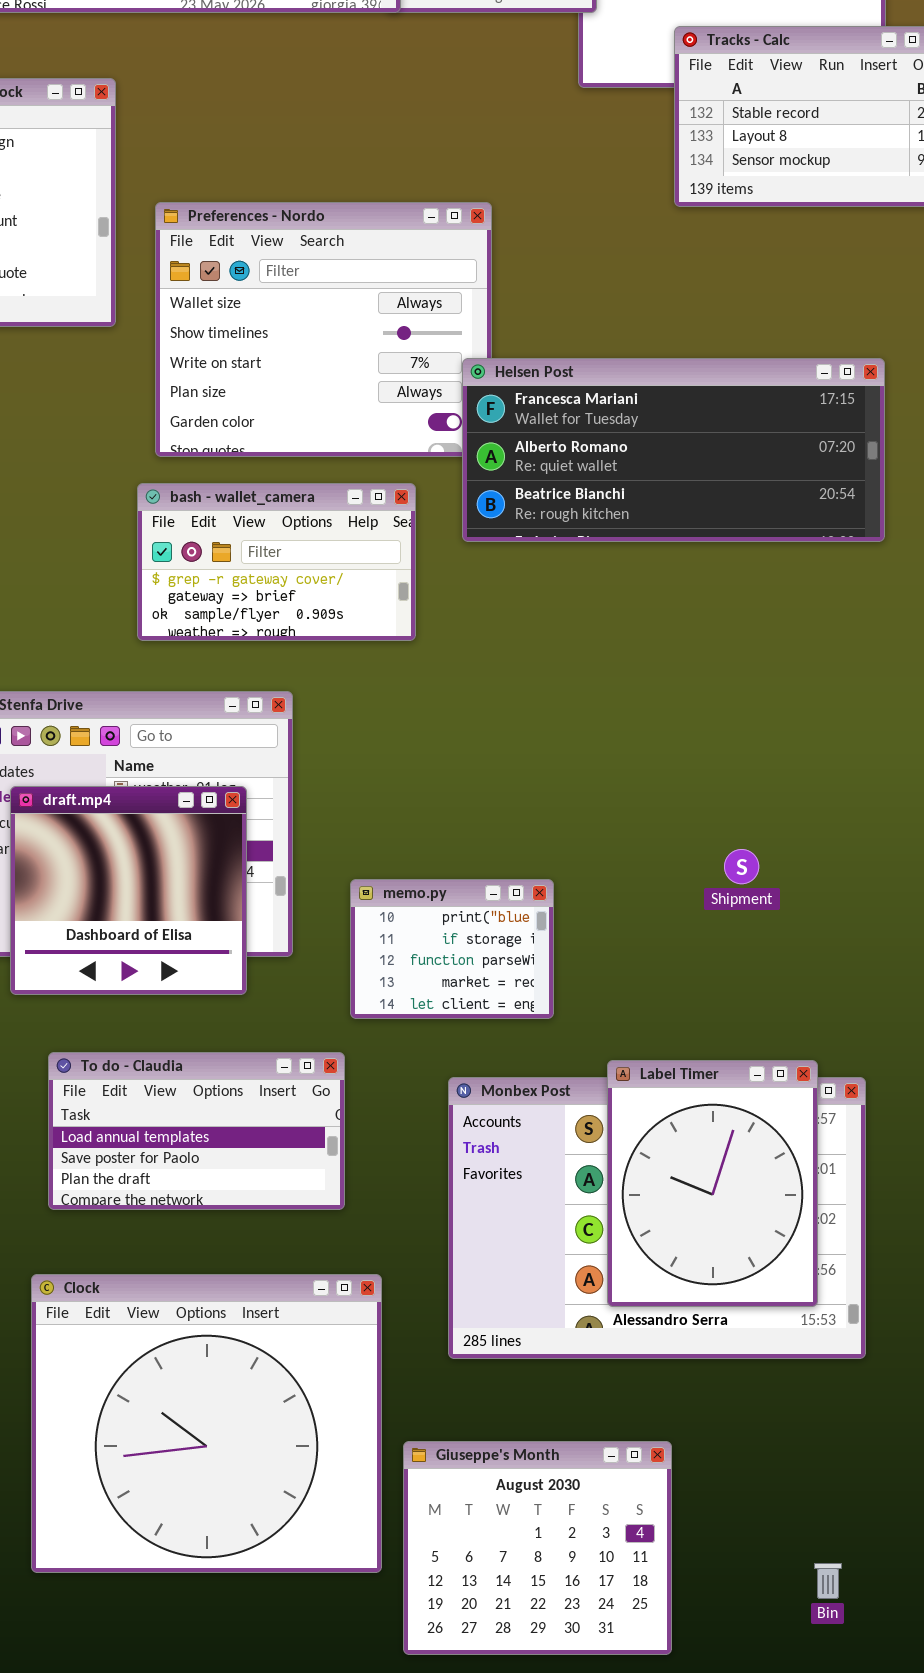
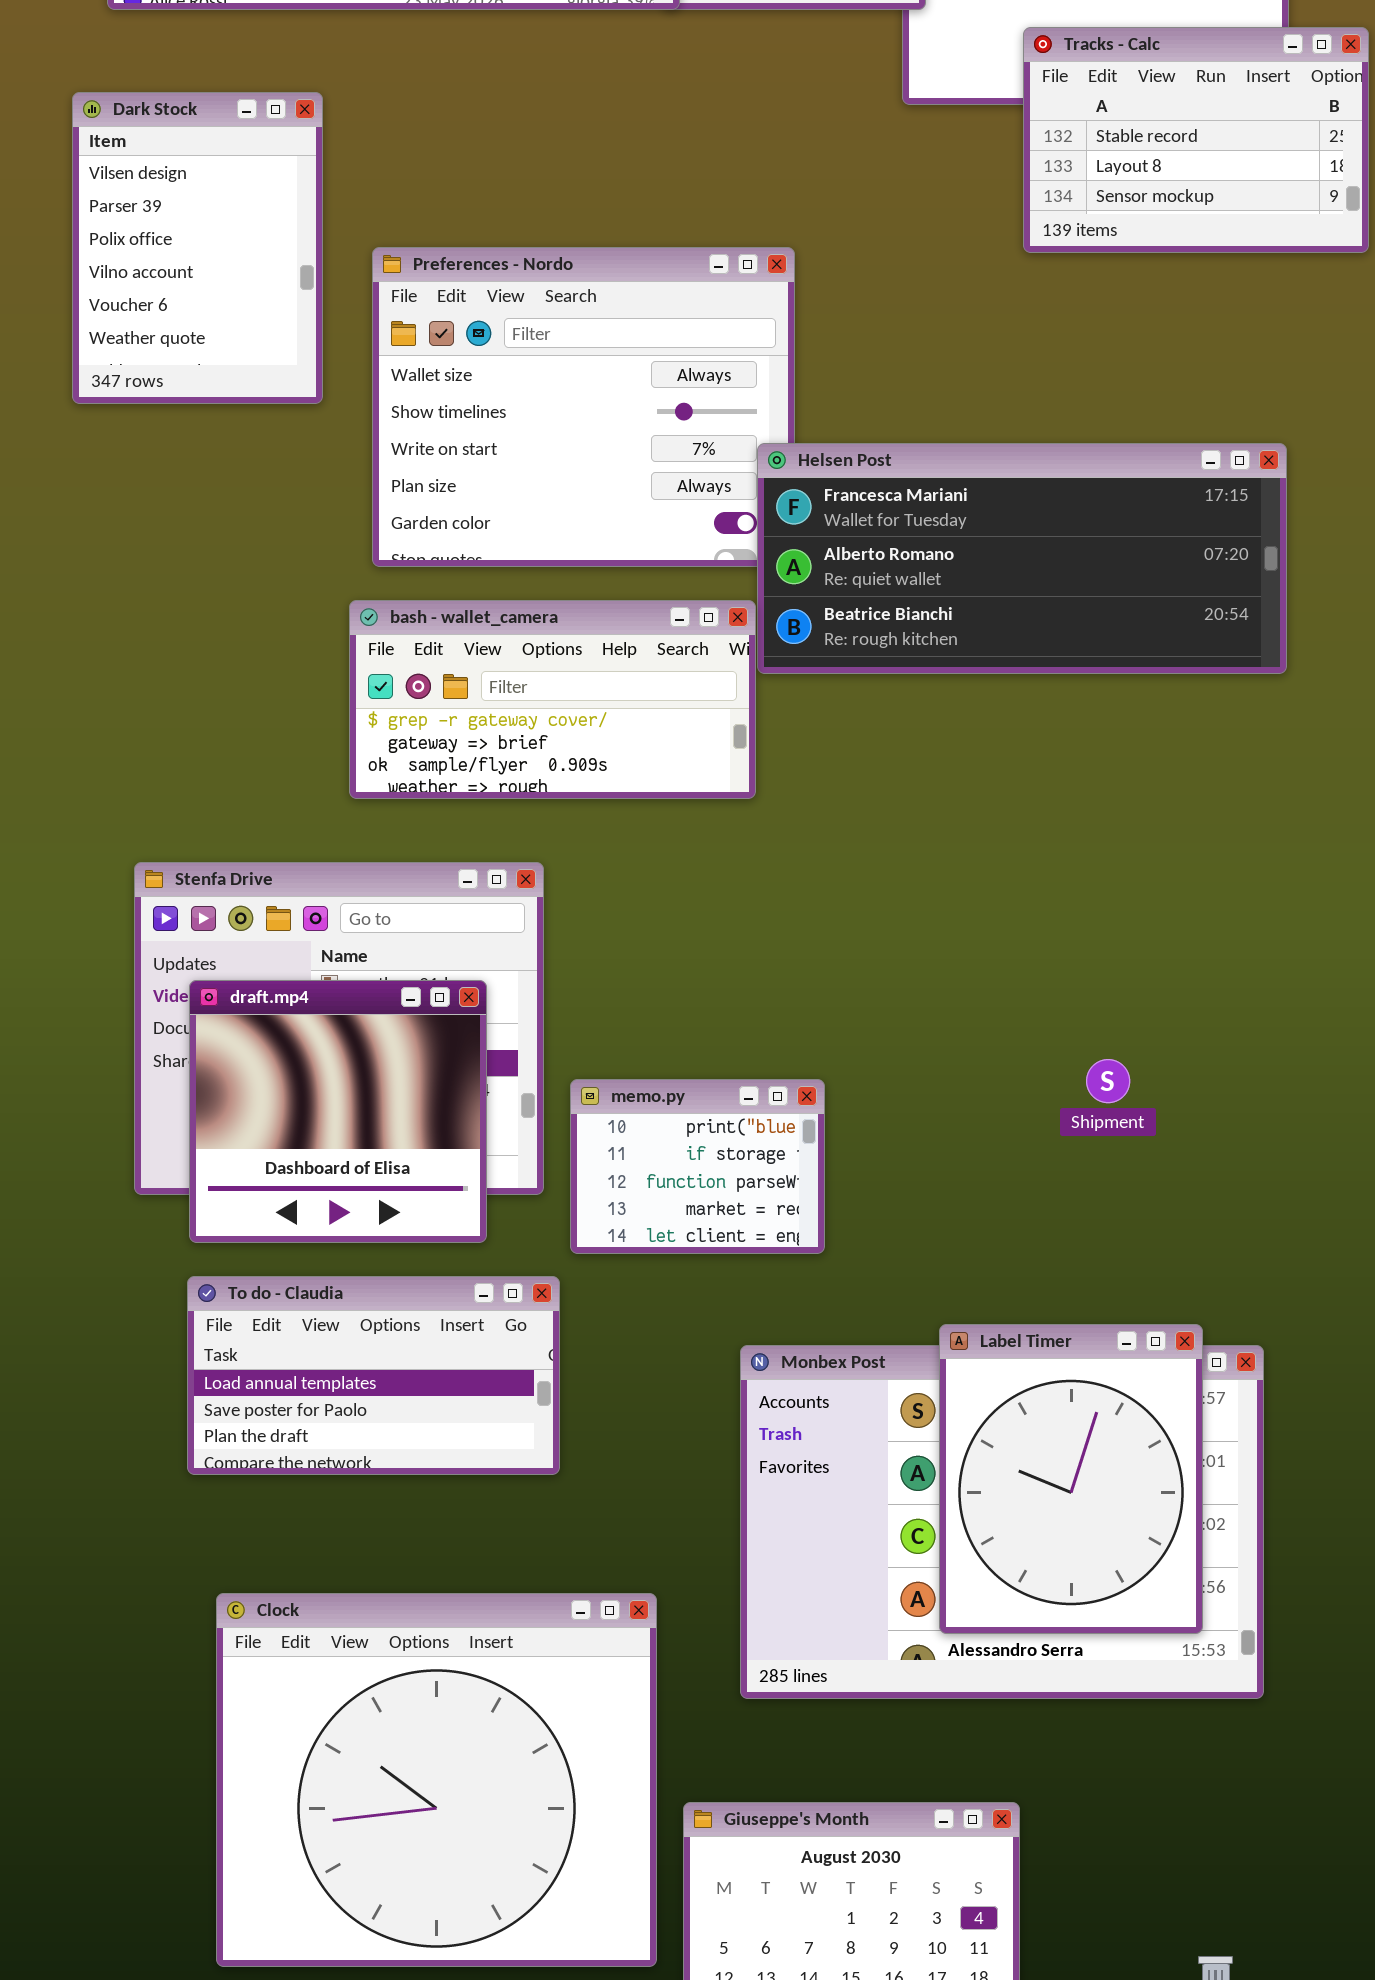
bash - wallet_camera: [137,483,416,641] -> [349,600,756,799], resized
memo.py: [350,879,554,1019] -> [570,1079,825,1254], moved
To do - Claudia: [48,1052,345,1210] -> [187,1276,560,1475], moved

